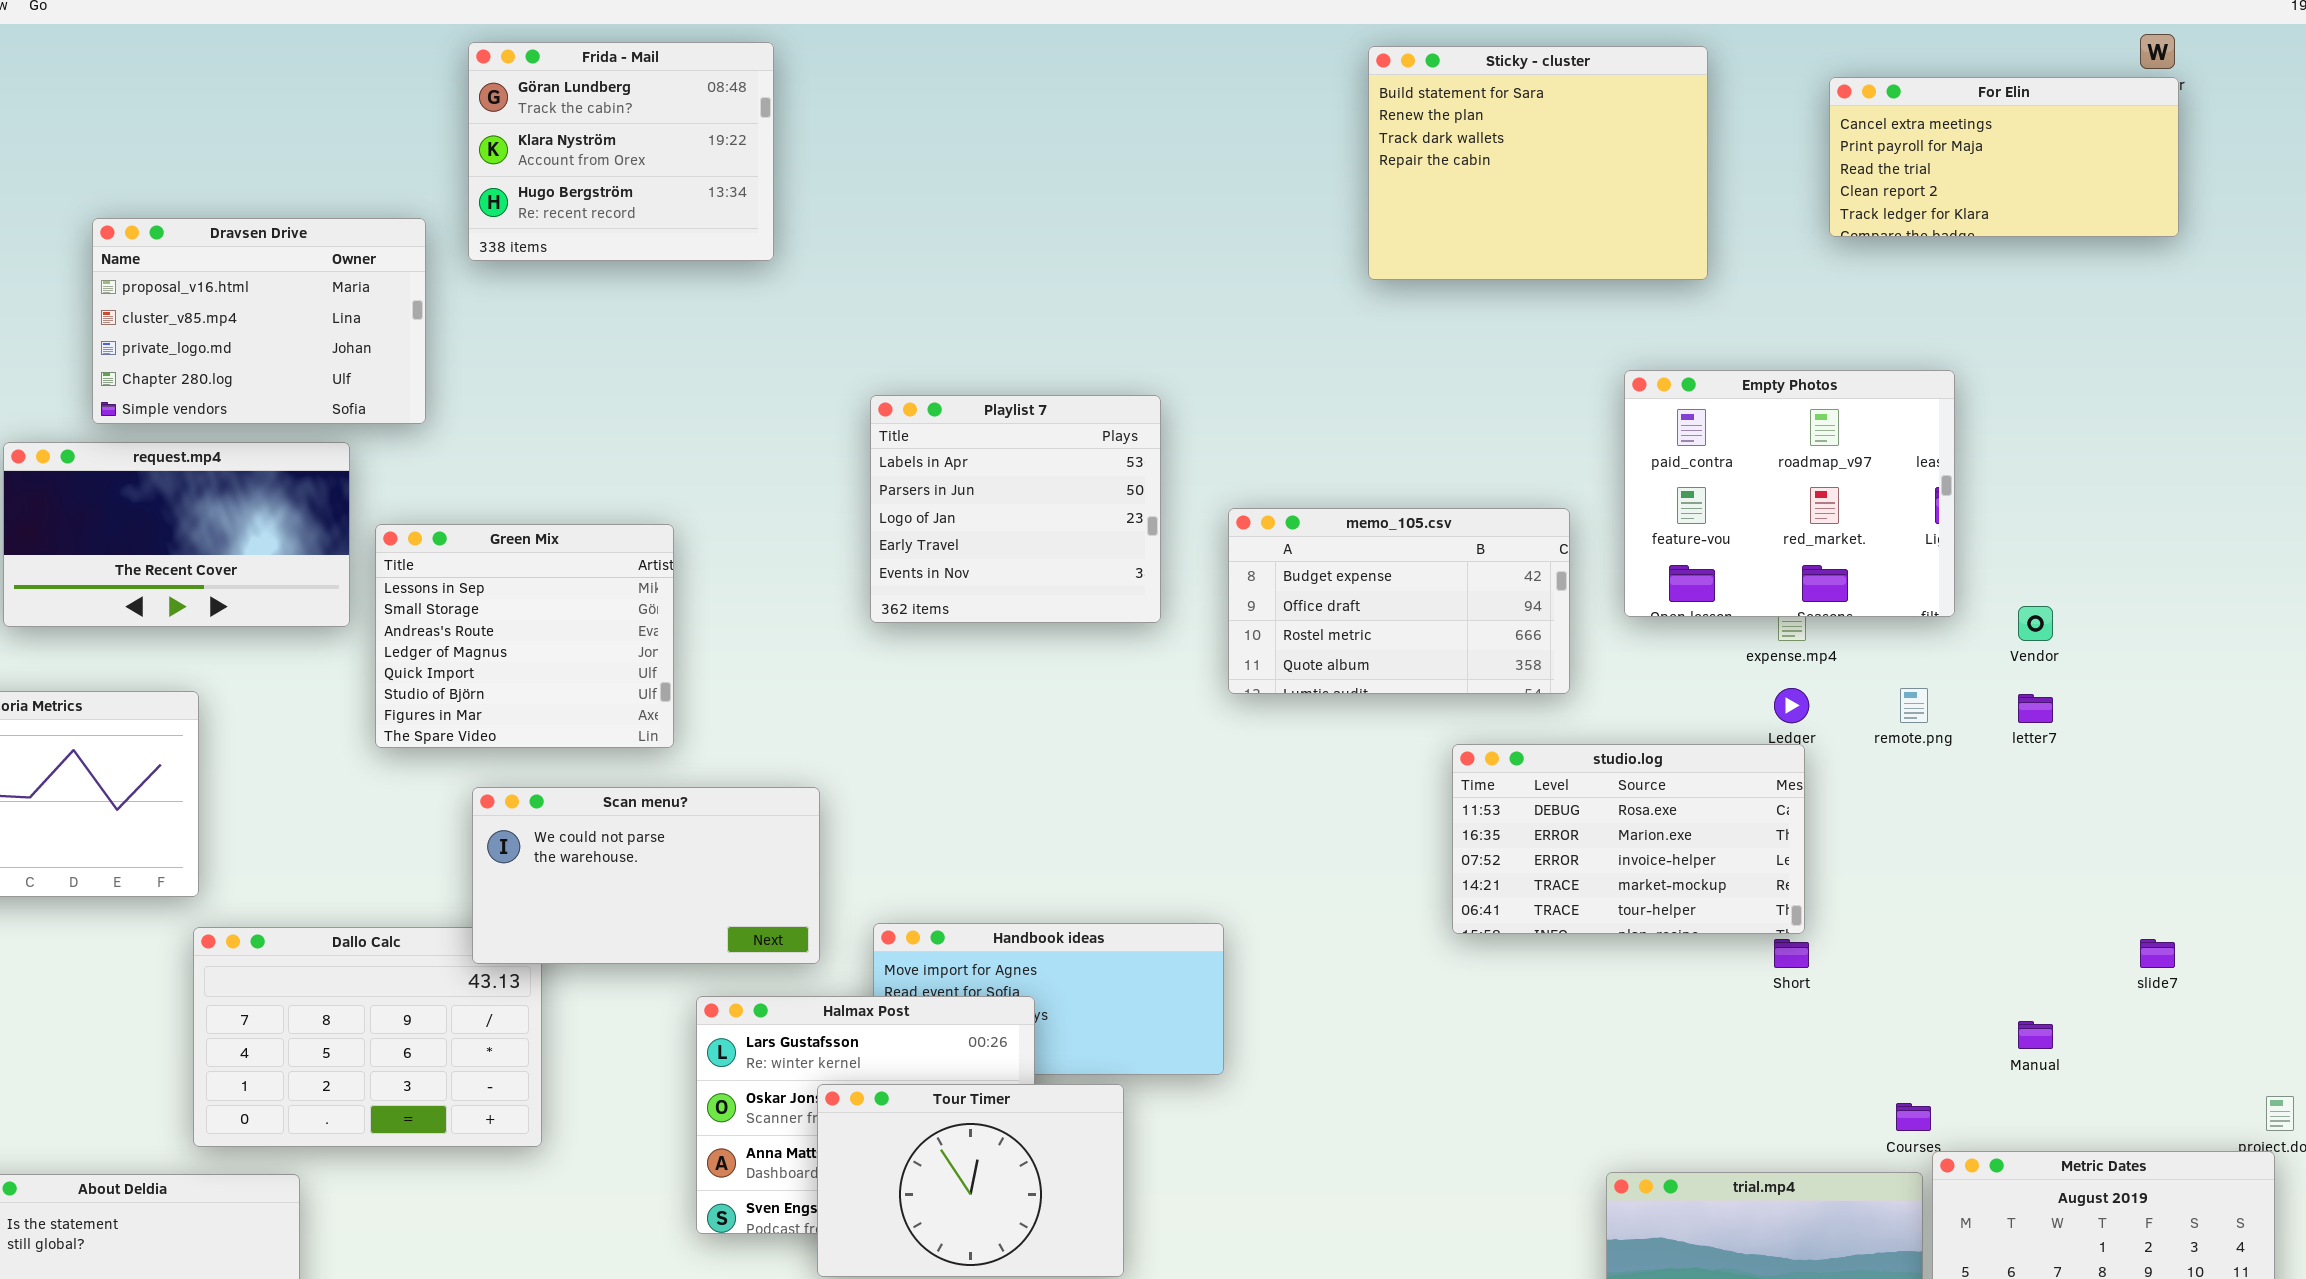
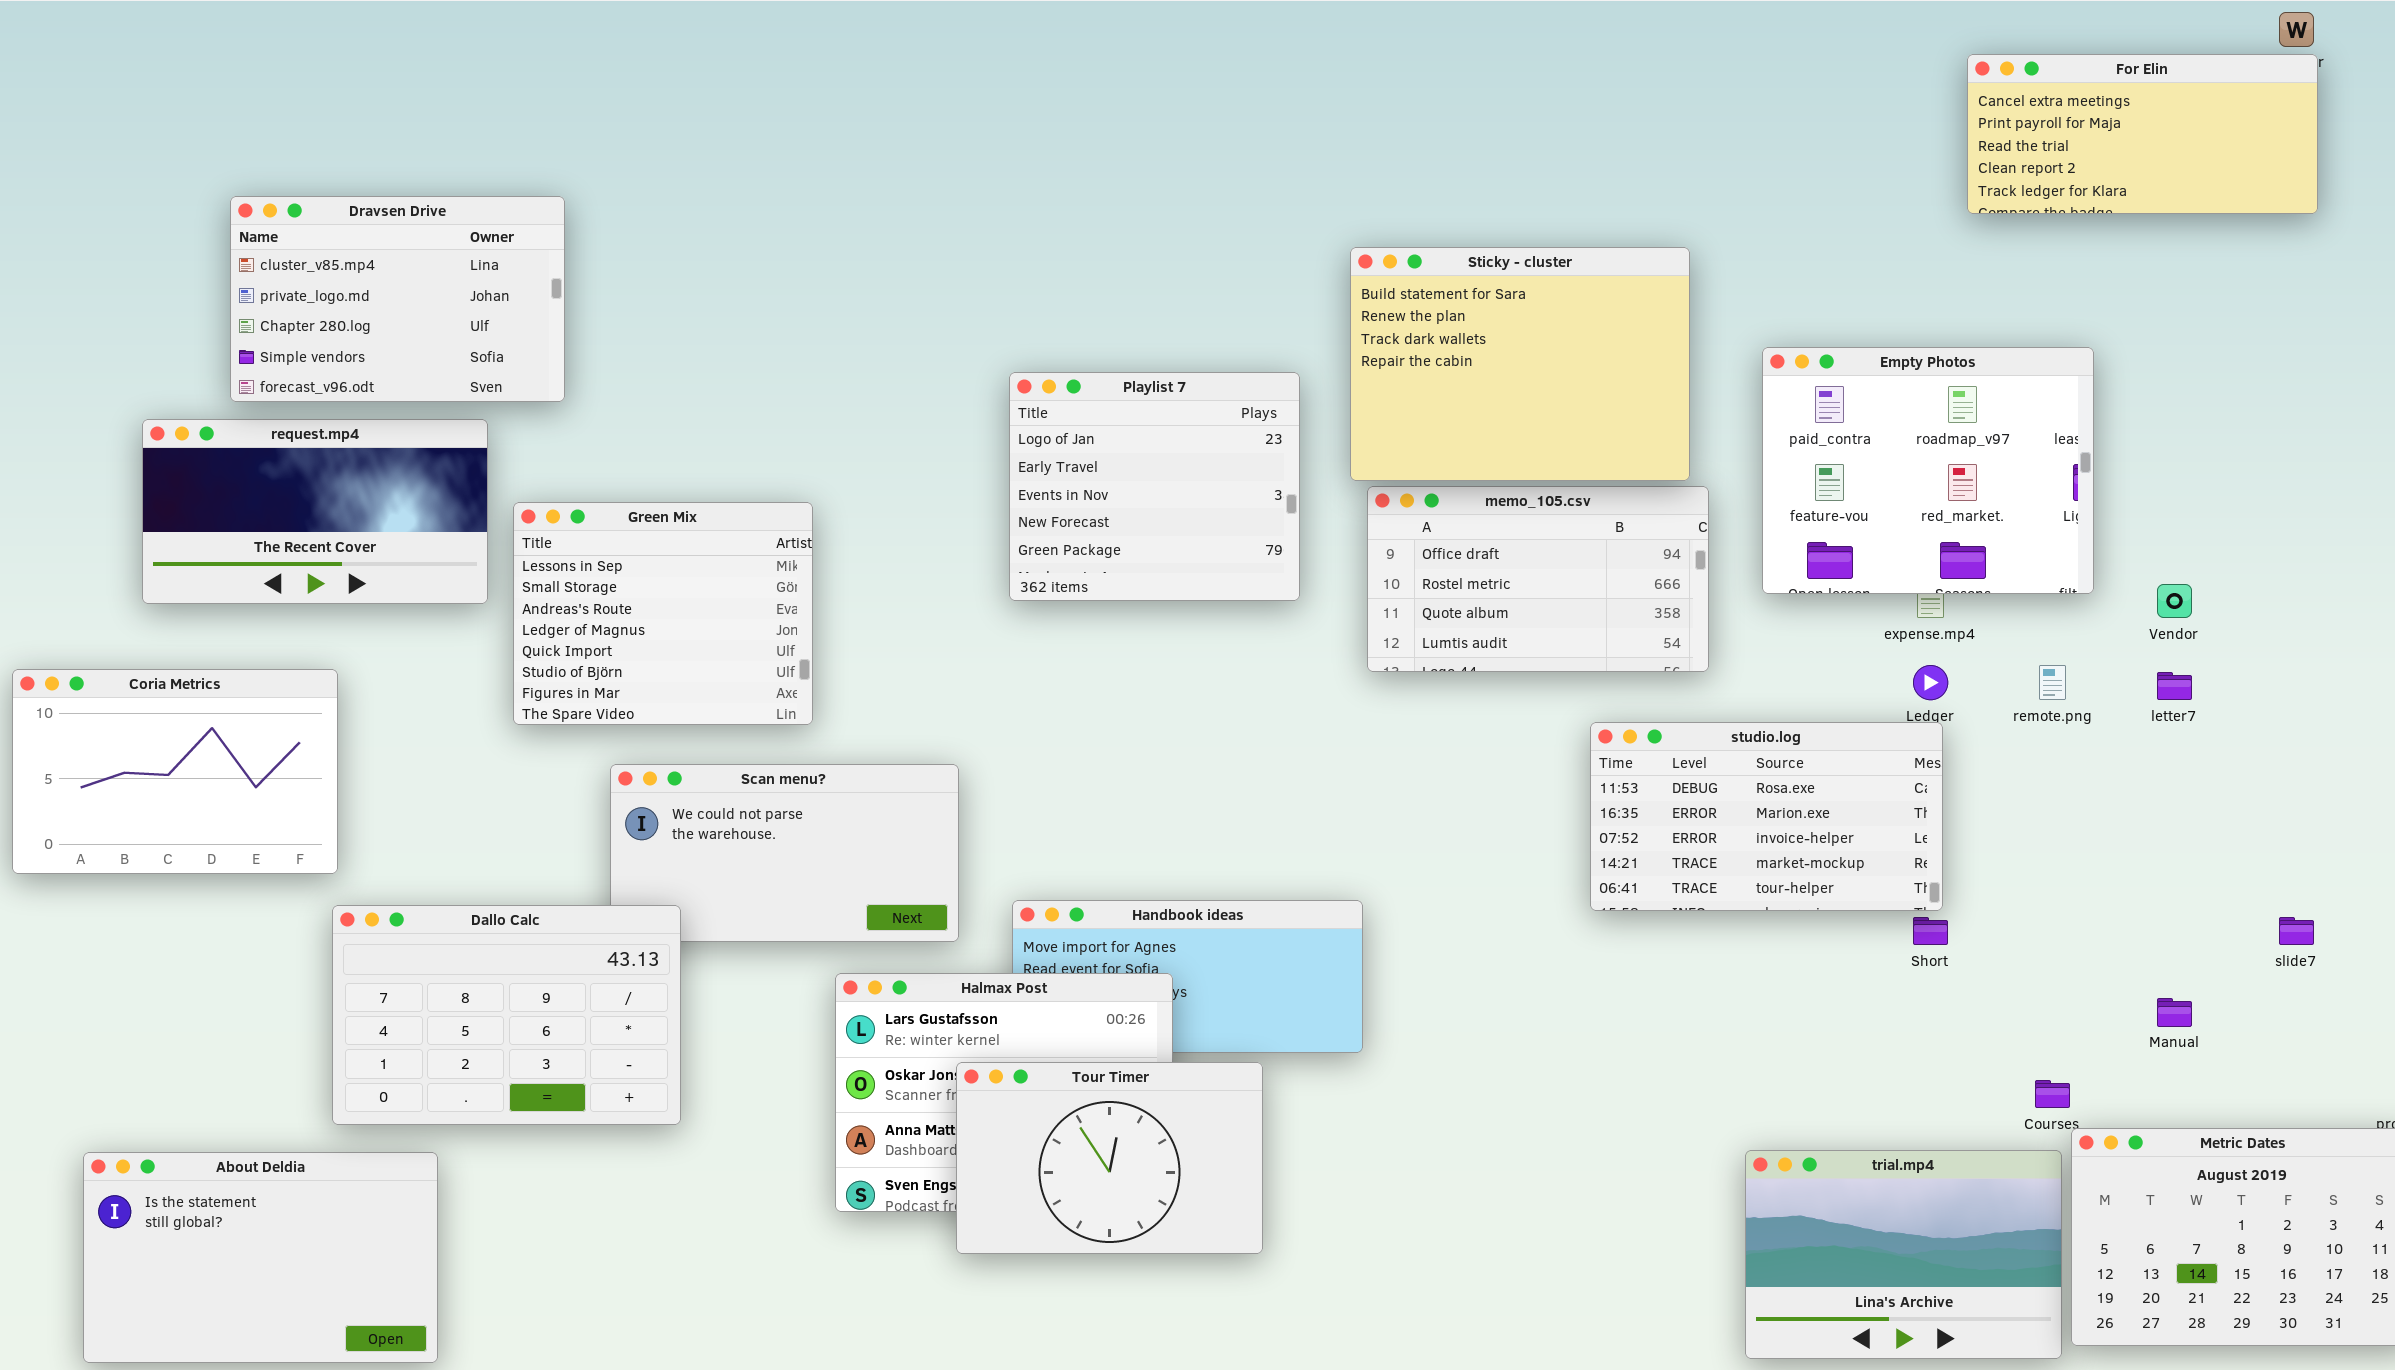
Frida - Mail: [468,42,774,261] -> none, closed
Sticky - cluster: [1368,46,1708,280] -> [1350,247,1690,481], moved
Dravsen Drive: [92,218,426,424] -> [230,196,565,402], scrolled down 1 row
Playlist 7: [870,395,1161,623] -> [1009,372,1300,601], scrolled down 2 rows
memo_105.csv: [1228,508,1570,694] -> [1367,486,1709,672], scrolled down 1 row
Dallo Calc: [193,927,542,1147] -> [332,905,681,1125], raised

